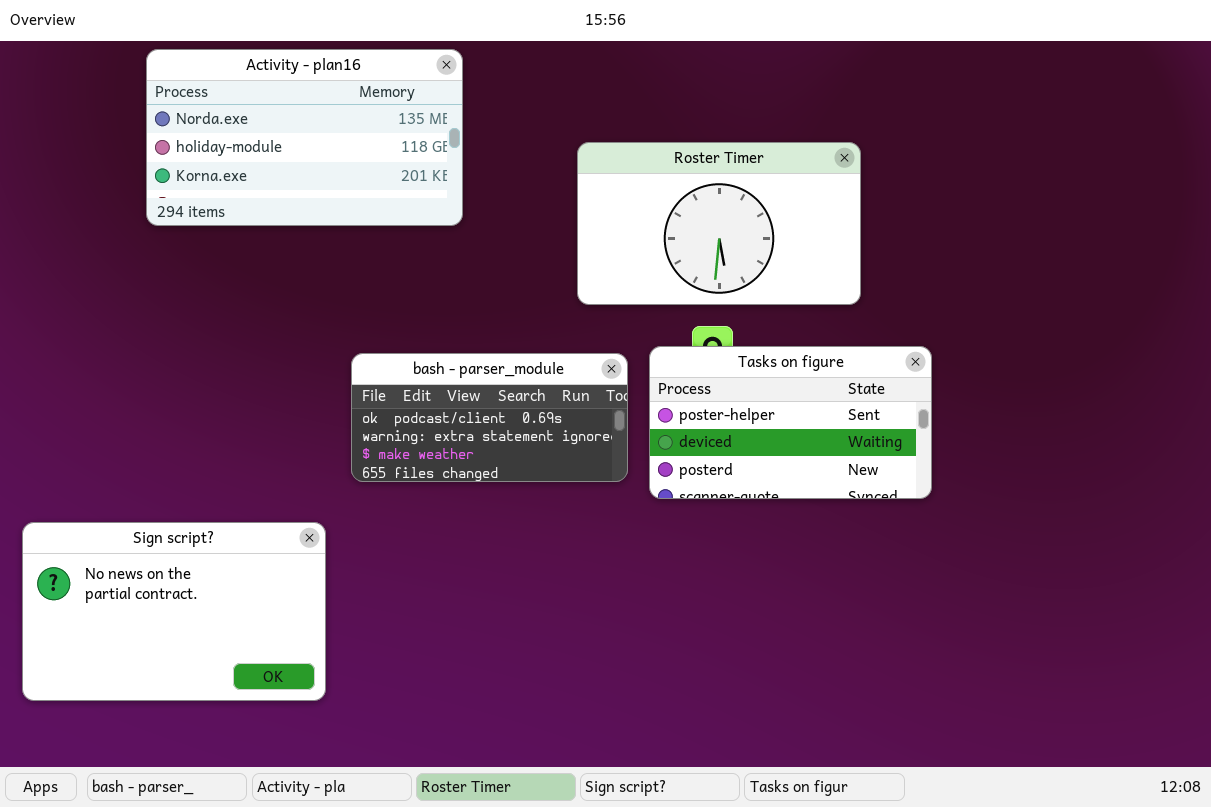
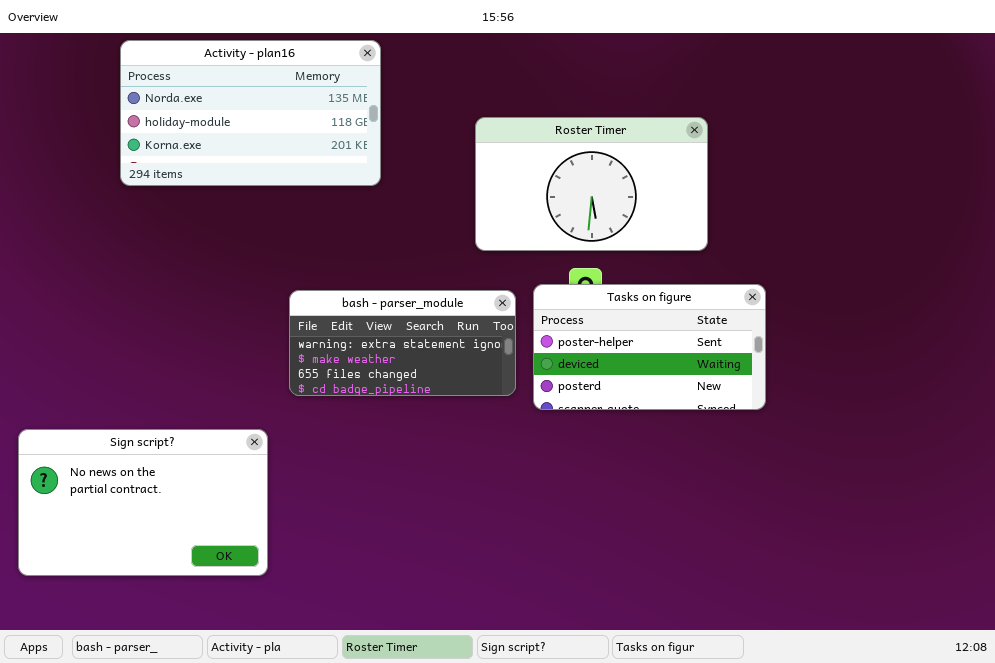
bash - parser_module: [351,353,628,482] -> [289,290,516,396], scrolled down 1 row

